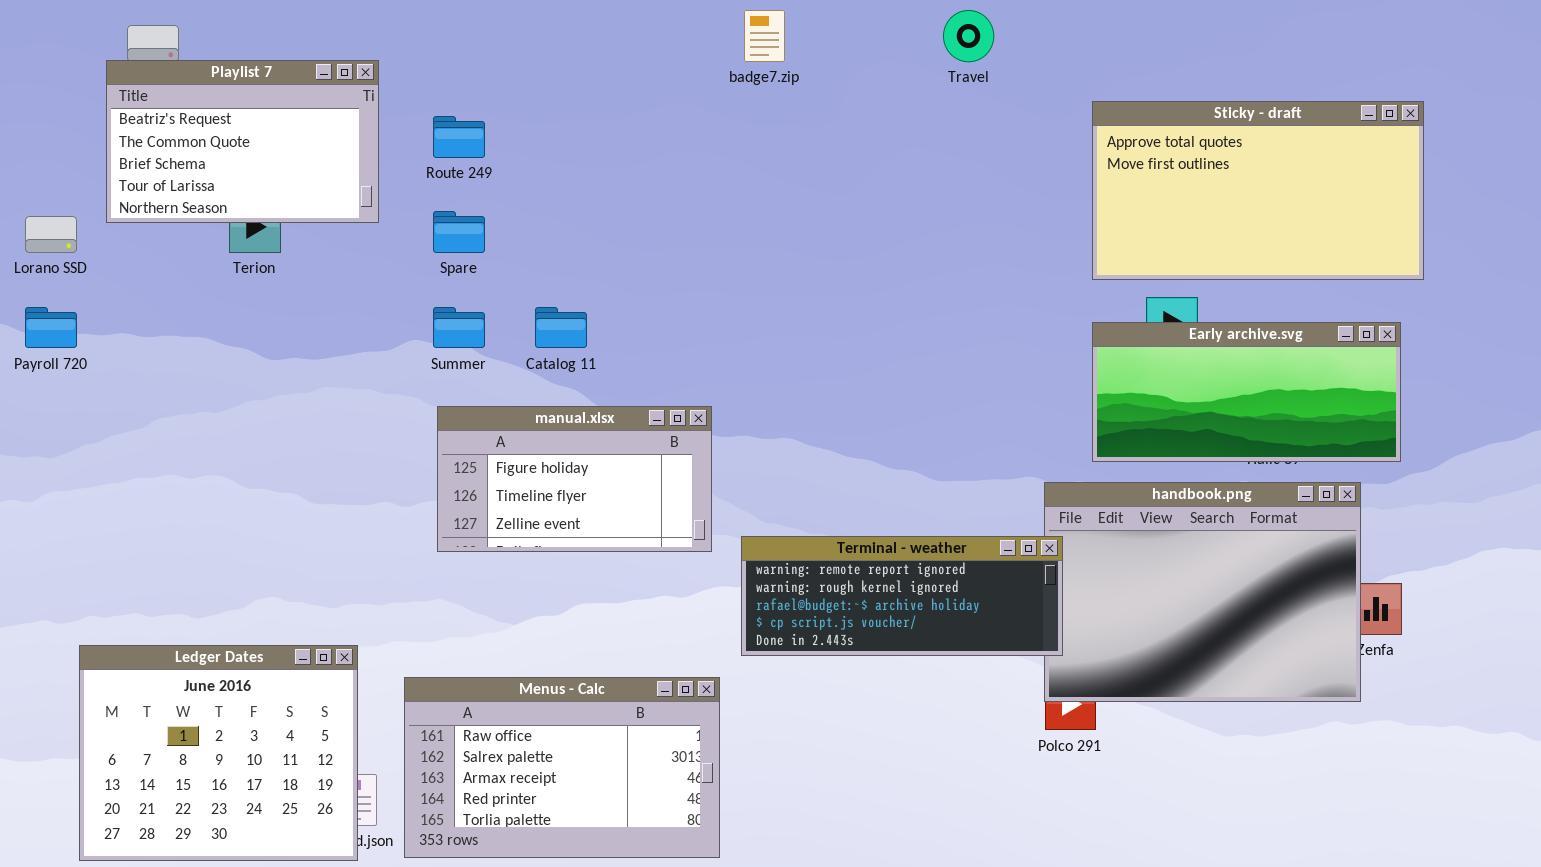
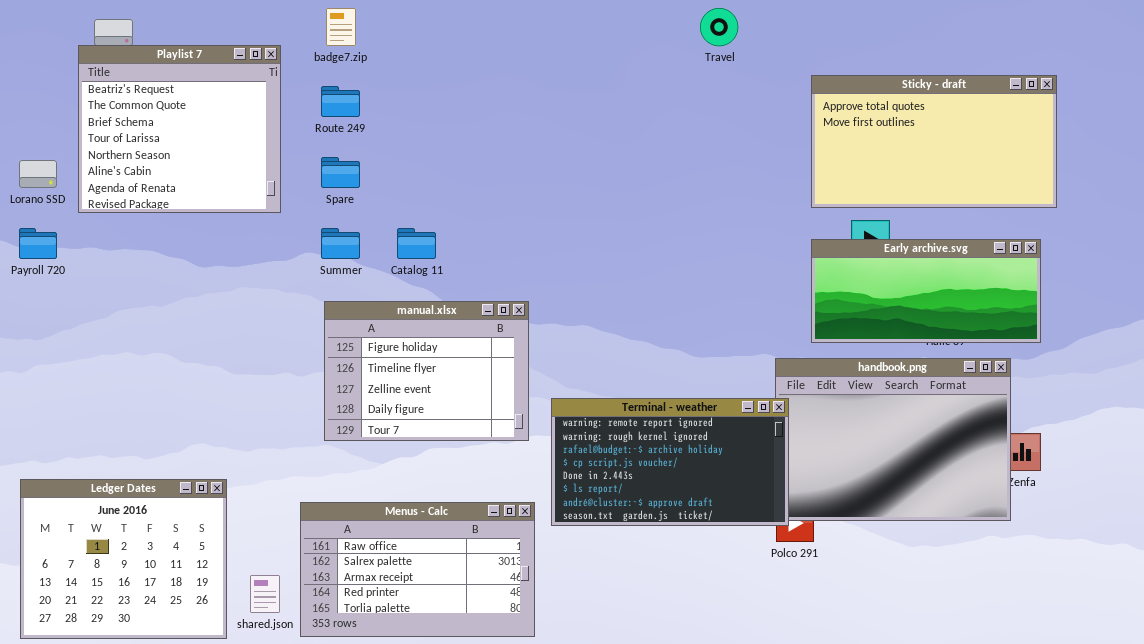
badge7.zip: [744,10,785,62] -> [326,8,356,46], moved
Playlist 7: [106,60,379,223] -> [78,45,281,213], resized
manual.xlsx: [437,406,712,552] -> [324,301,529,441], resized
Terminal - weather: [741,536,1063,656] -> [551,398,789,526], resized
Ledger Dates: [79,645,358,861] -> [20,479,227,639], moved

